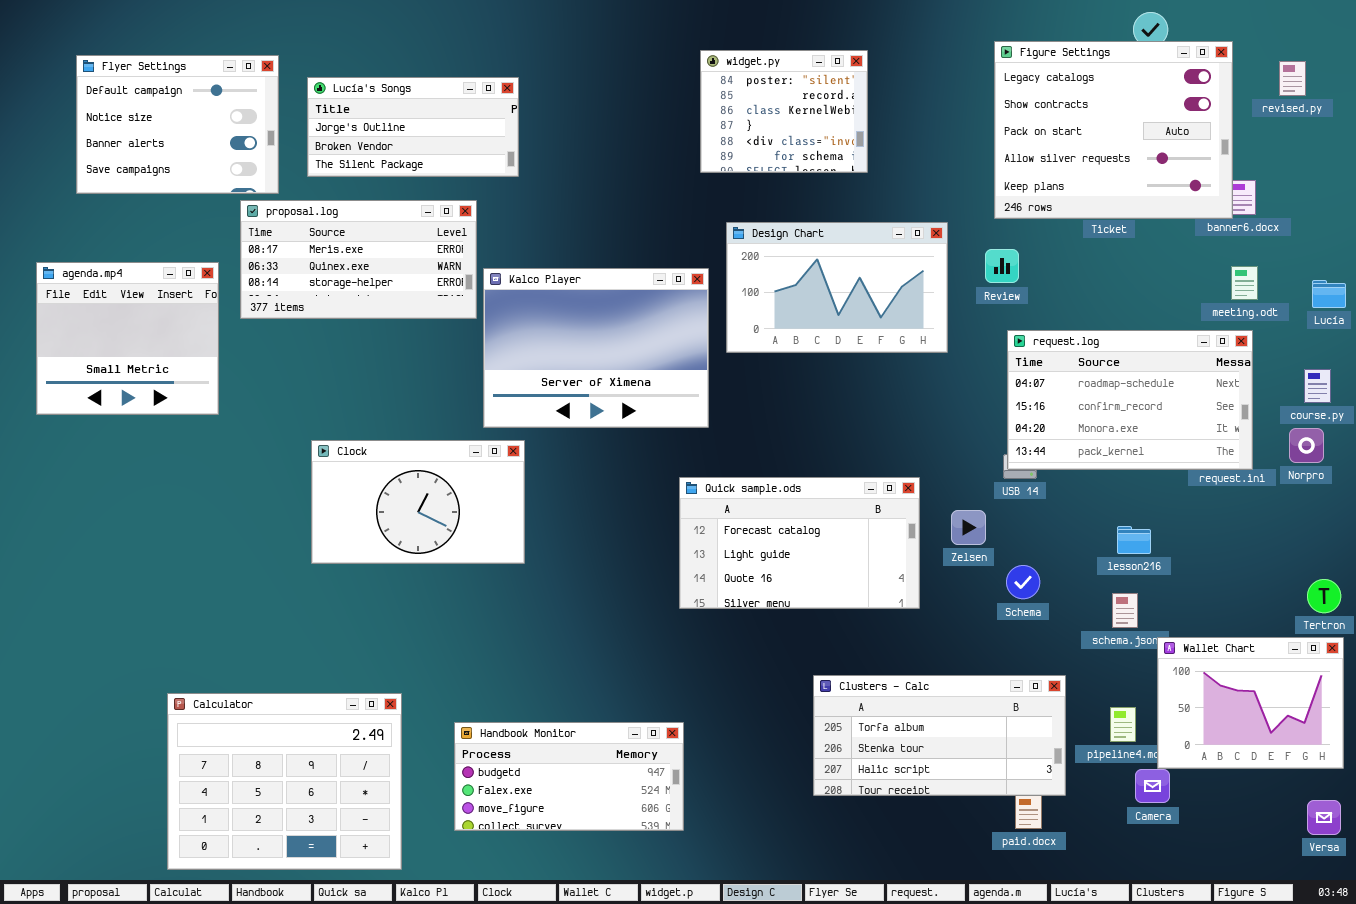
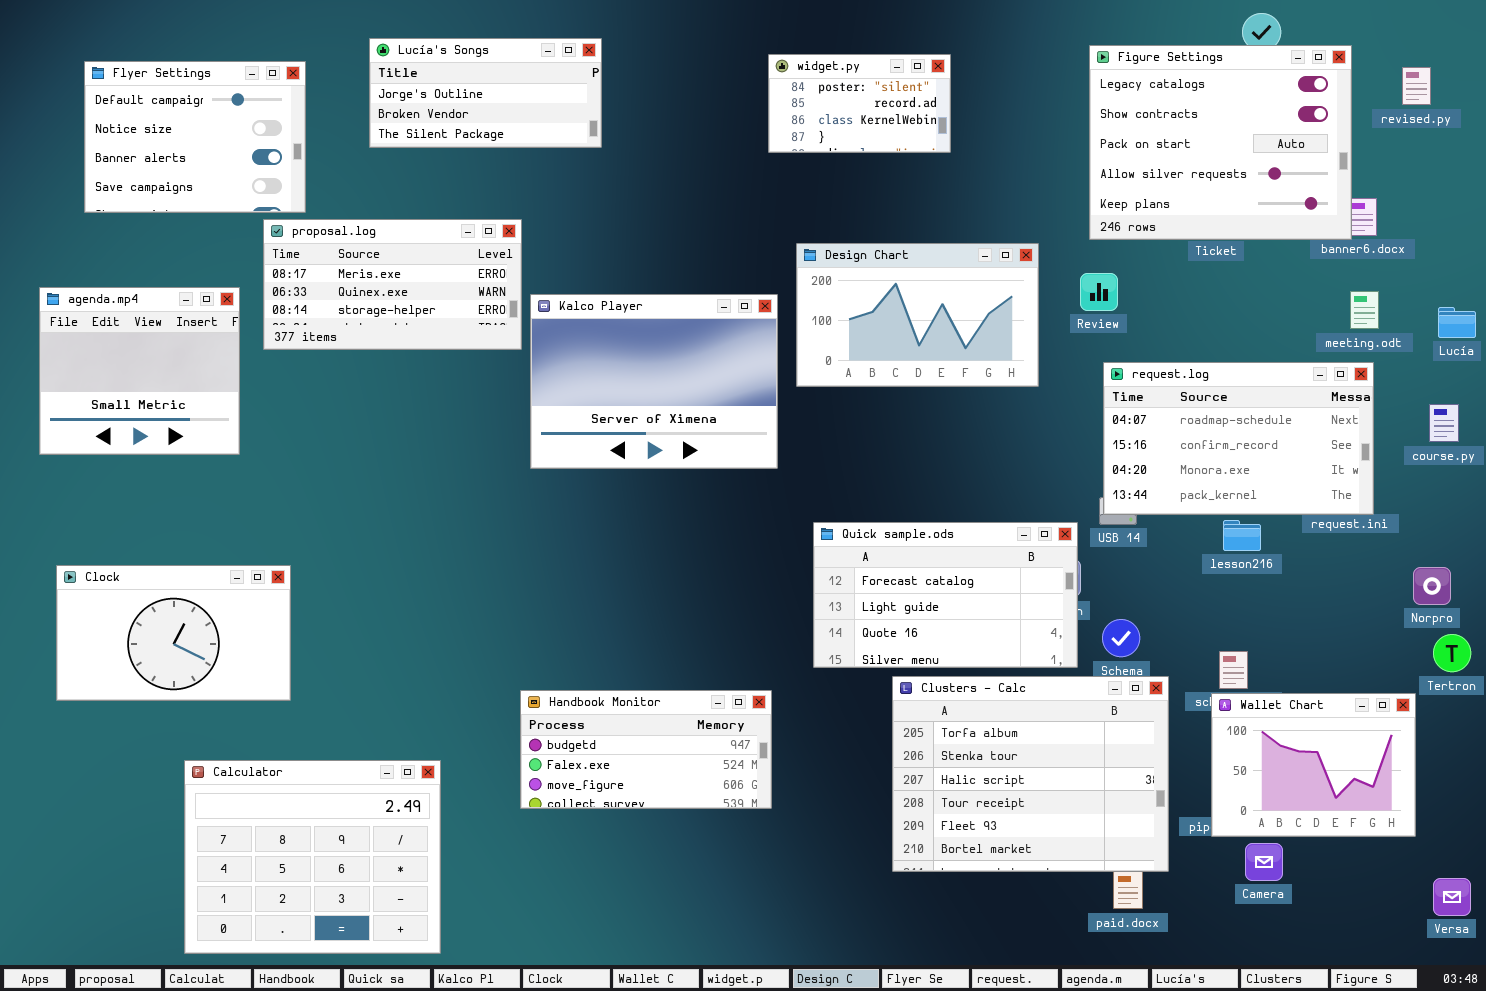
widget.py: [700,50,868,173] -> [768,54,951,153], resized
Lucía's Songs: [307,77,519,177] -> [369,38,602,148], moved
Norpro: [1289,428,1324,463] -> [1413,567,1451,605], moved
Clock: [311,440,525,564] -> [56,565,291,701], moved
Quick sample.ods: [679,477,920,609] -> [813,522,1078,668], moved
lesson216: [1117,526,1151,554] -> [1223,520,1261,551], moved
Wallet Chart: [1157,637,1344,769] -> [1211,693,1416,837], moved
Clusters - Calc: [813,675,1066,796] -> [892,676,1169,872], resized
Handbook Monitor: [454,722,684,831] -> [520,690,772,809], moved

